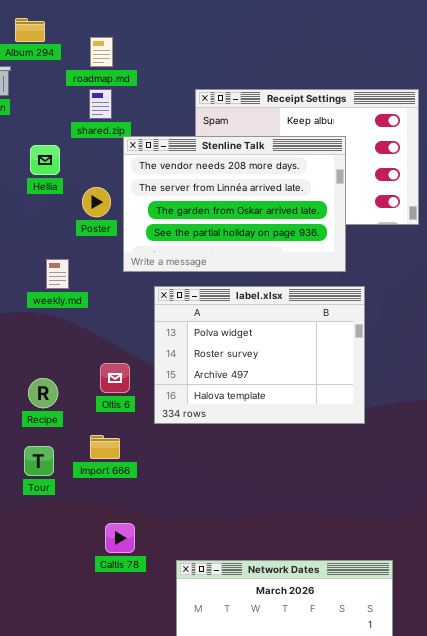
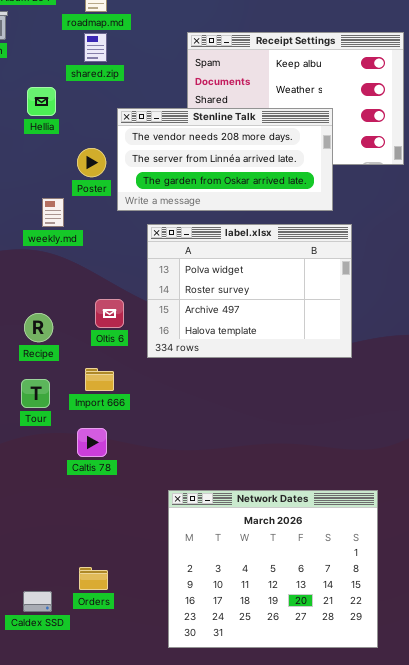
Stenline Talk: [123,136,346,272] -> [117,108,333,211], resized
Poster: [82,187,111,217] -> [77,148,106,177], moved
Caltis 78: [105,523,135,553] -> [77,428,107,457], moved

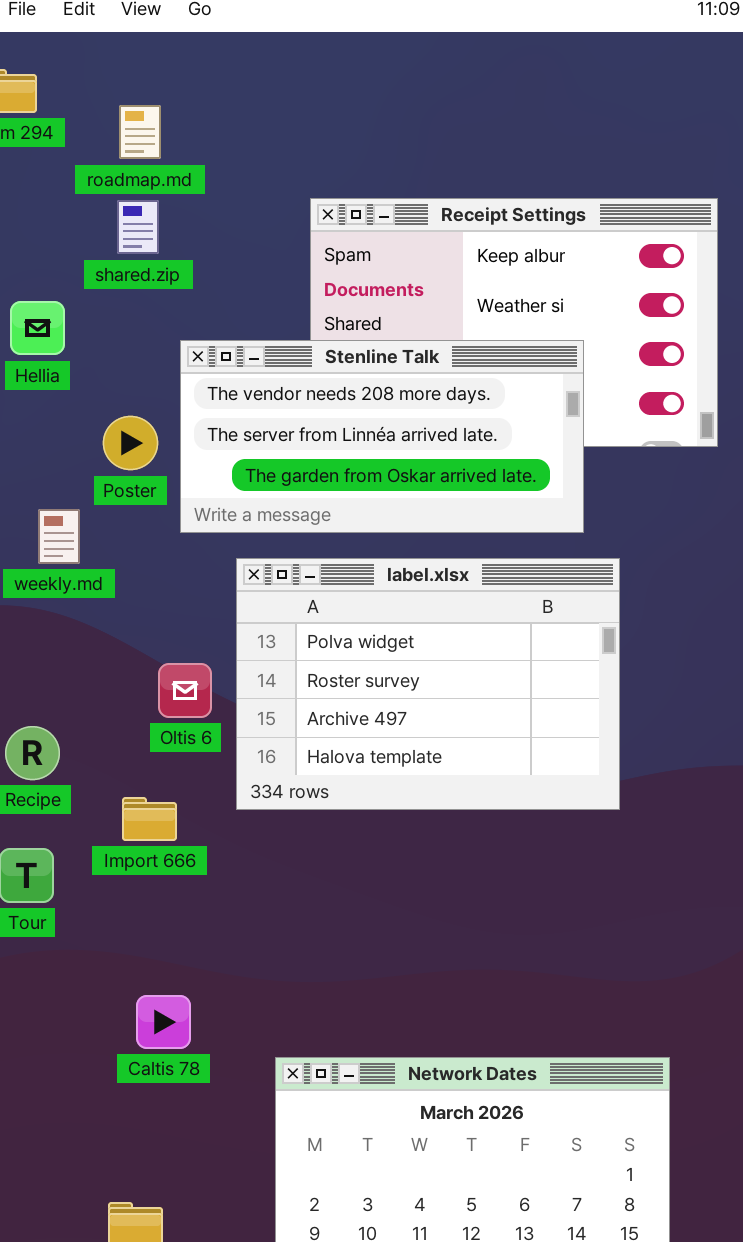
Oltis 6: [95,299,124,328] -> [158,663,212,718], moved
Import 666: [85,368,114,391] -> [122,797,177,841], moved
Caltis 78: [77,428,107,457] -> [136,995,191,1049], moved

